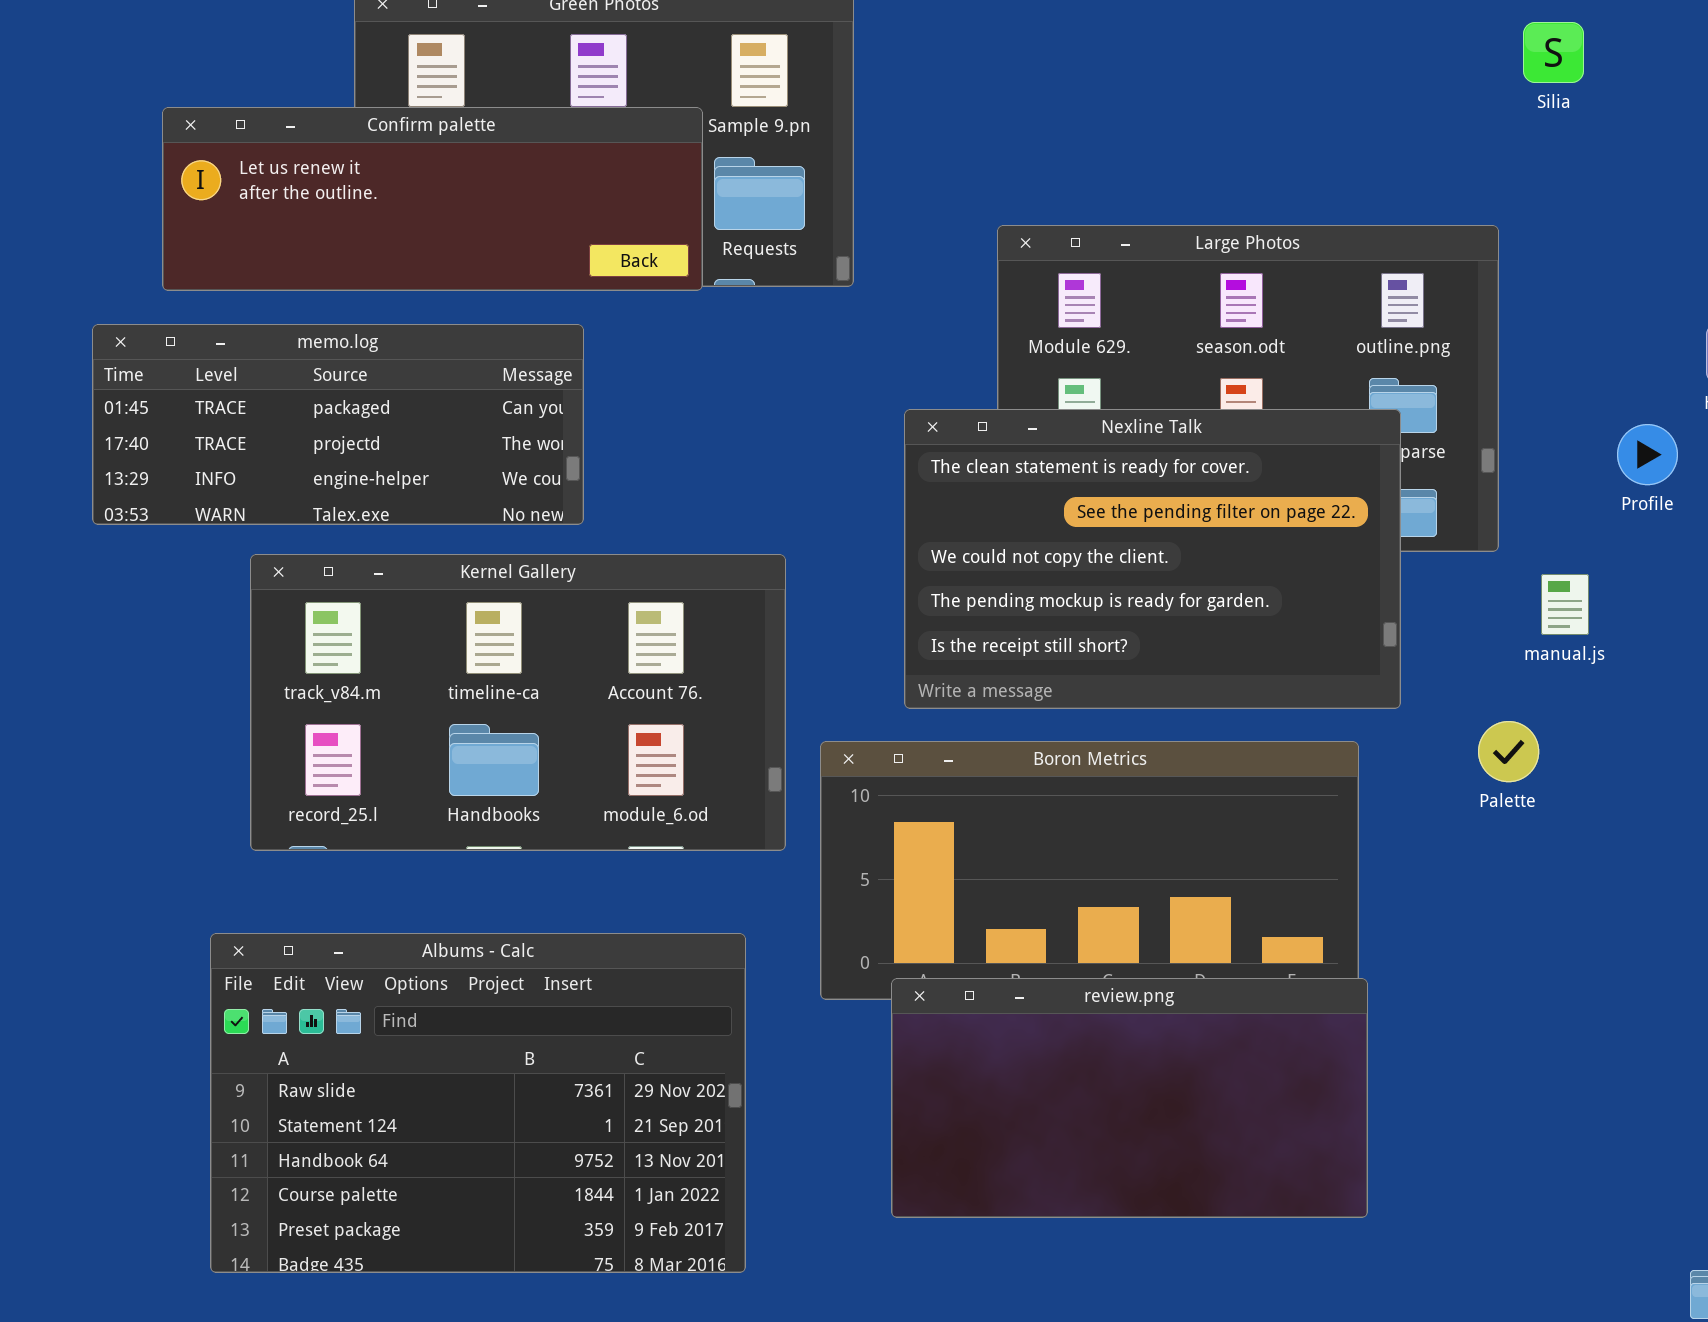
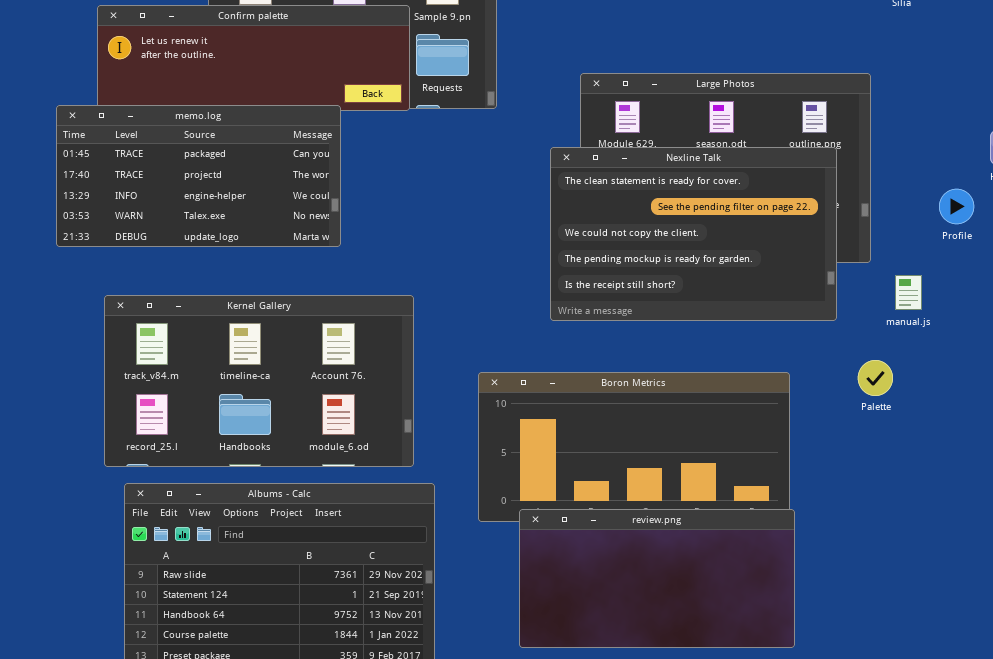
memo.log: [92,324,584,525] -> [56,105,341,247], resized
Nexline Talk: [904,409,1401,709] -> [550,147,837,321], moved
Kernel Gallery: [250,554,786,851] -> [104,295,414,467], moved

